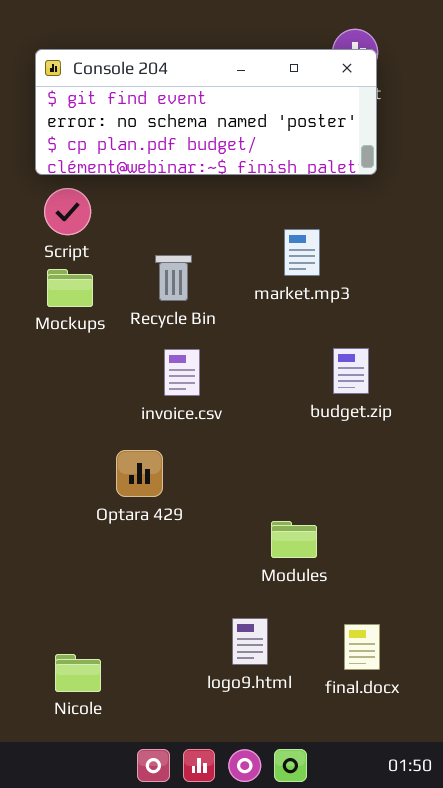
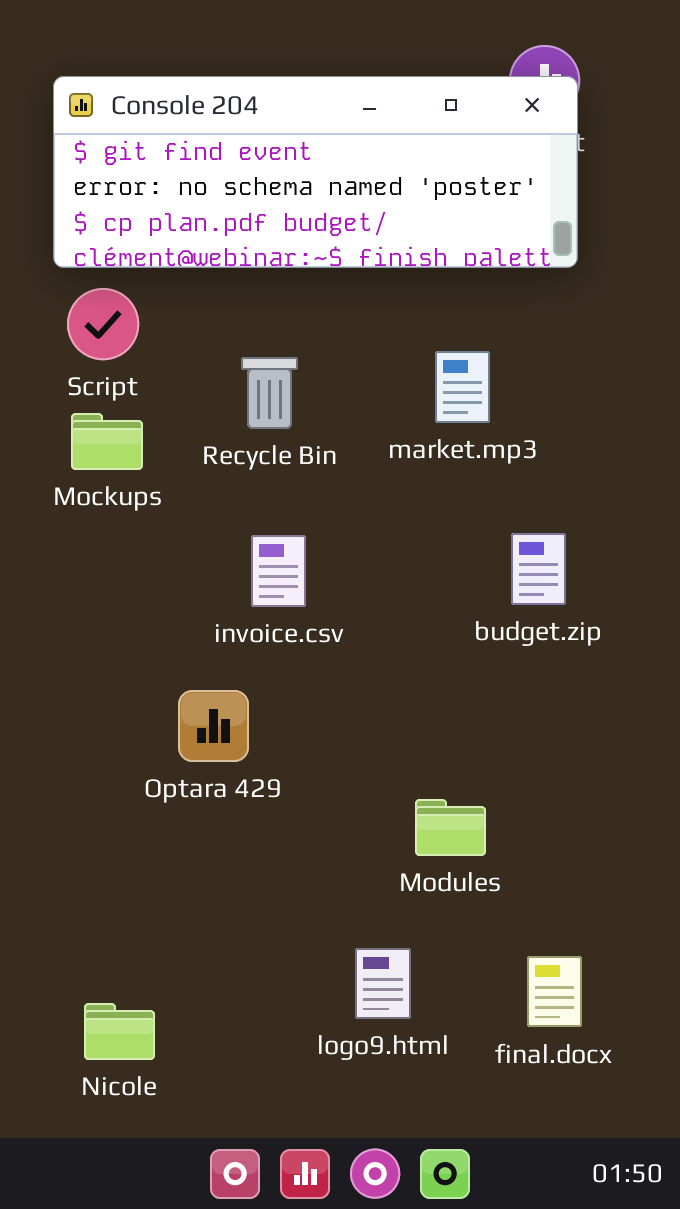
Recycle Bin: [155,255,192,301] -> [241,357,298,429], moved

